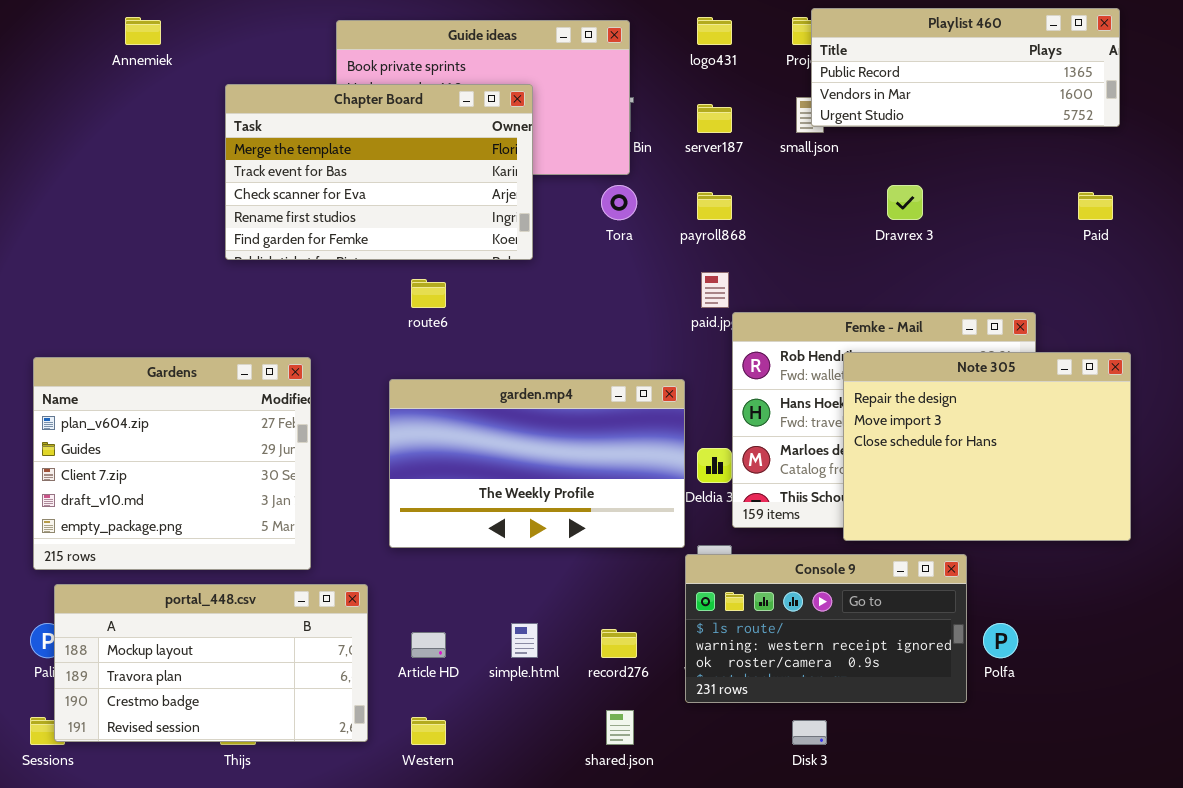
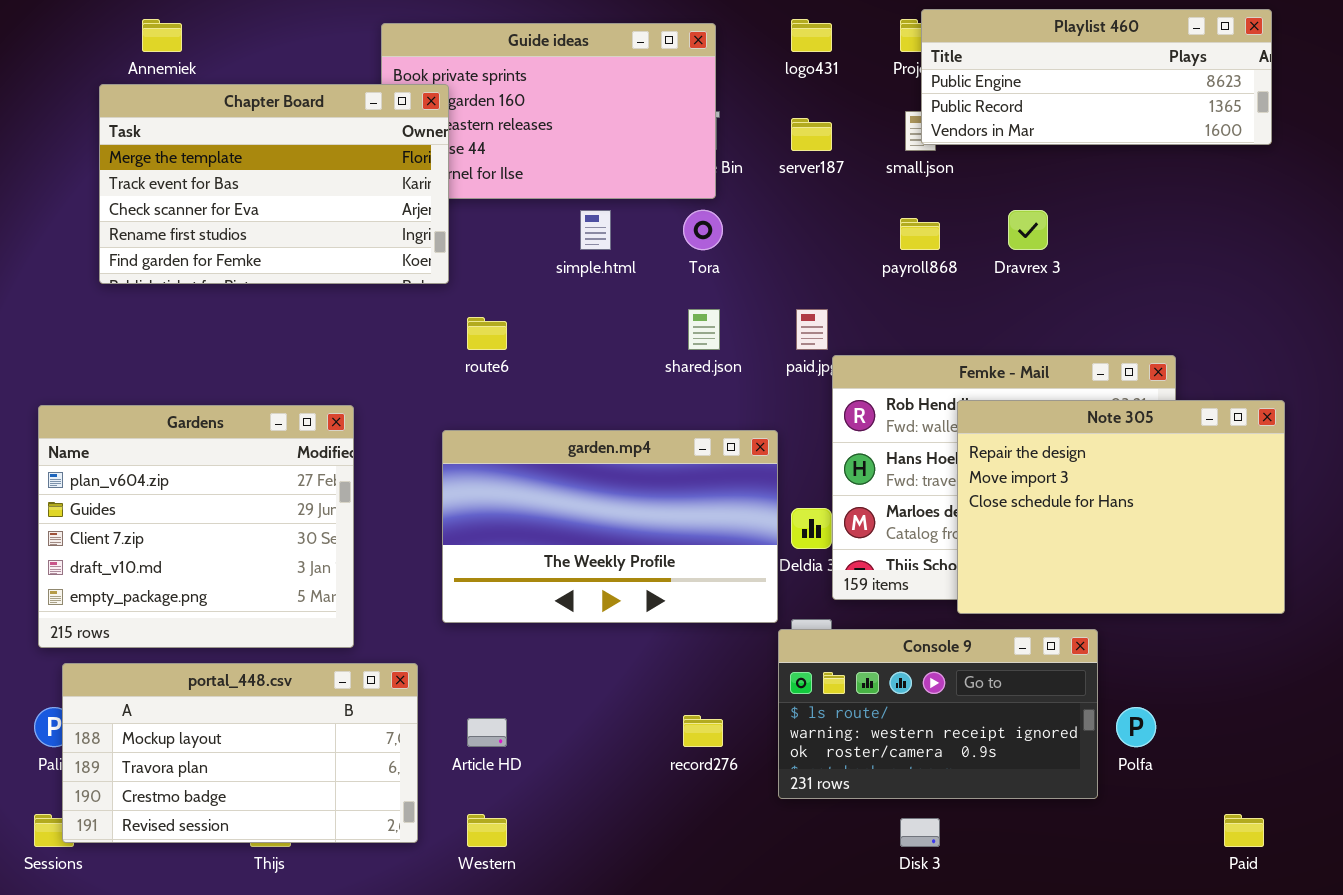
Playlist 460: [811,8,1120,127] -> [921,9,1272,145], scrolled up 1 row
Chapter Board: [225,84,533,260] -> [99,84,449,284], moved
payroll868: [697,192,732,220] -> [900,218,940,250], moved
Paid: [1078,192,1113,220] -> [1224,814,1264,847], moved
simple.html: [511,623,538,658] -> [580,210,611,250], moved
shared.json: [606,710,634,745] -> [688,309,720,350], moved

